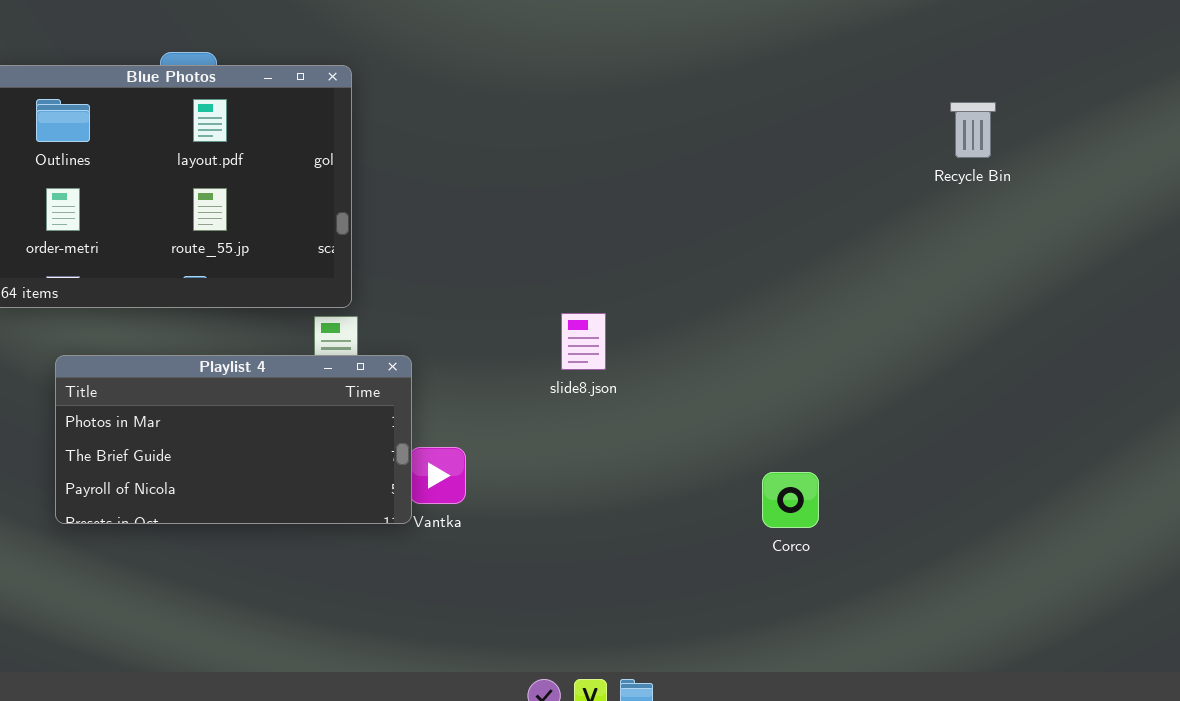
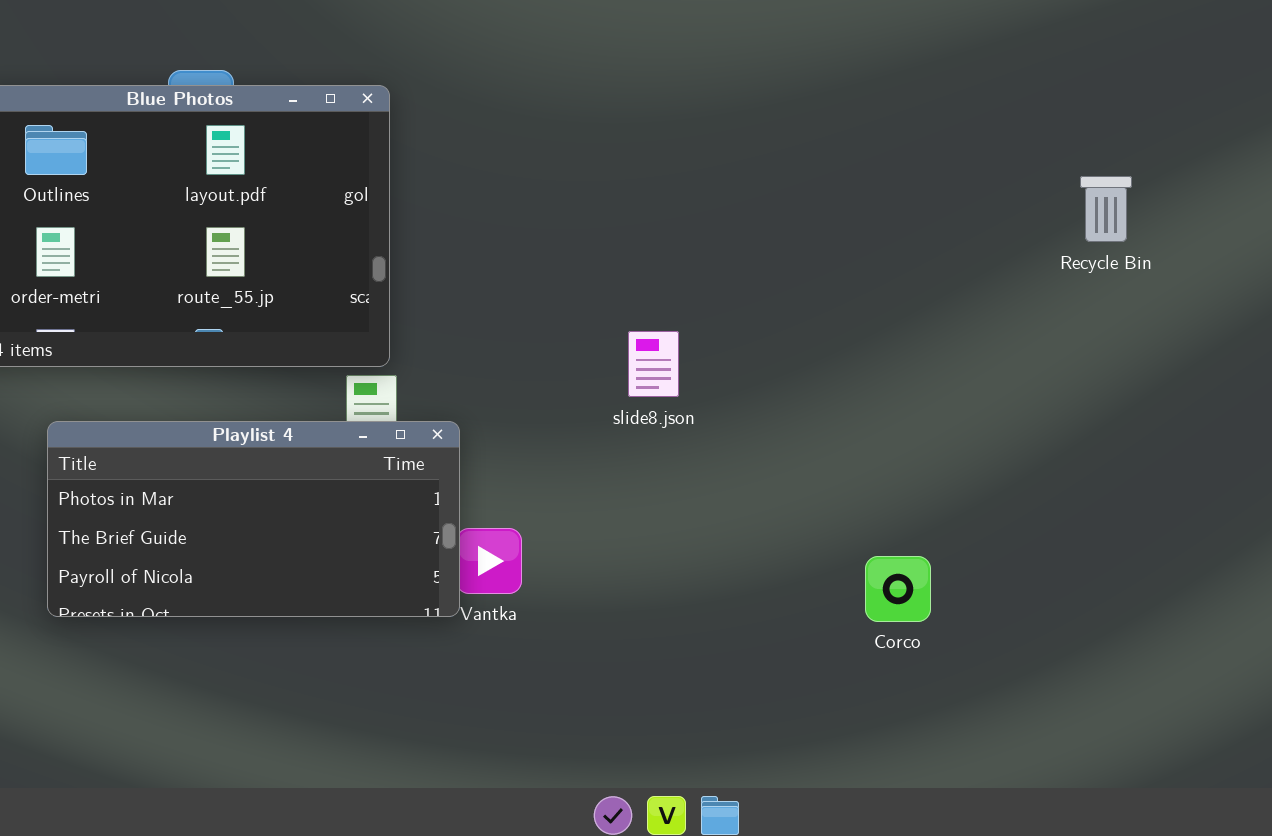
Recycle Bin: [950,102,996,158] -> [1080,176,1132,242], moved
slide8.json: [561,313,606,370] -> [628,331,679,397], moved

